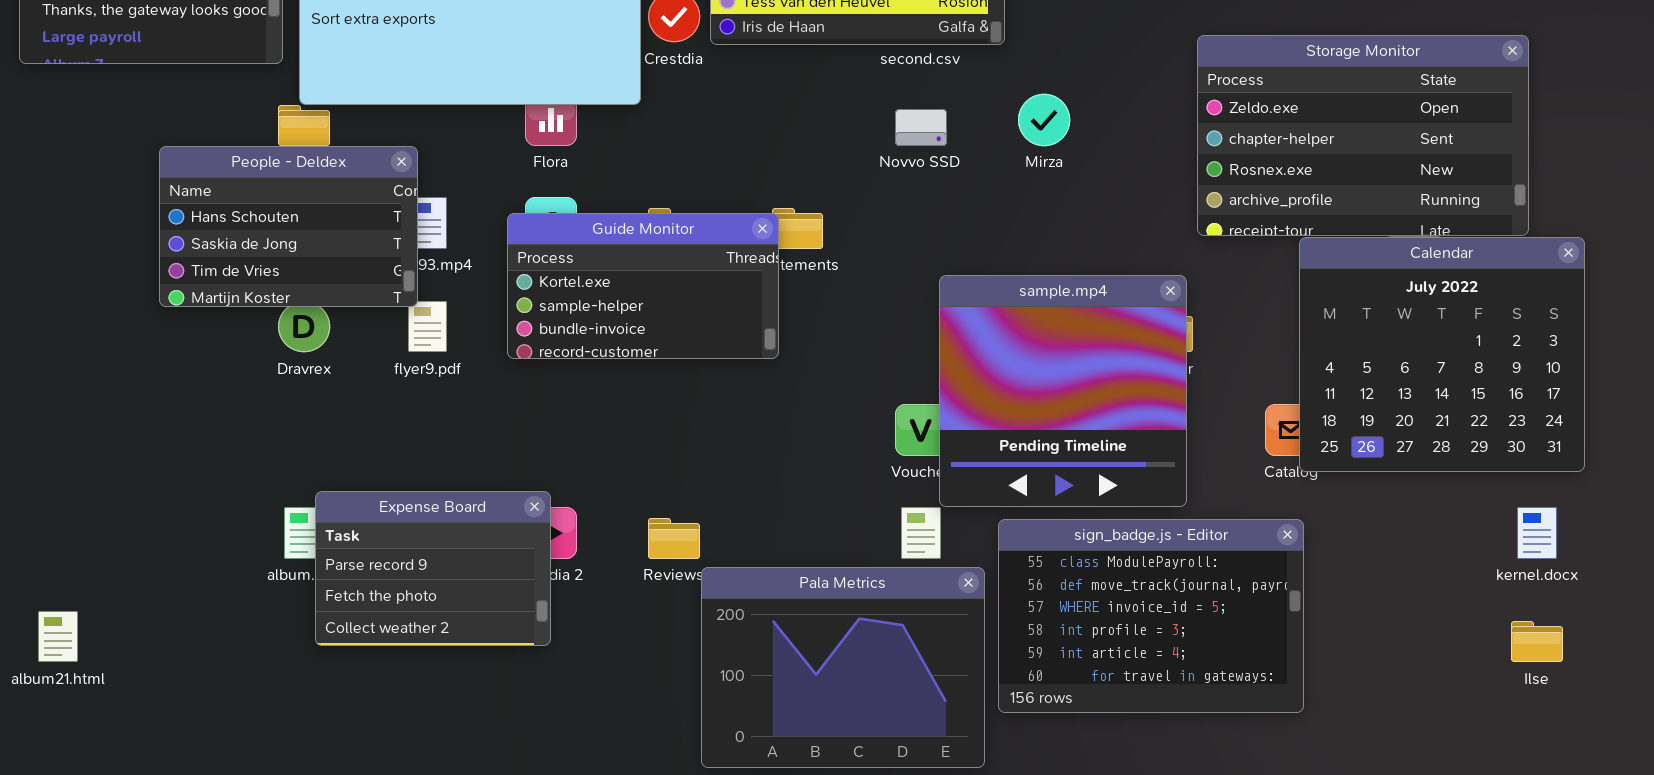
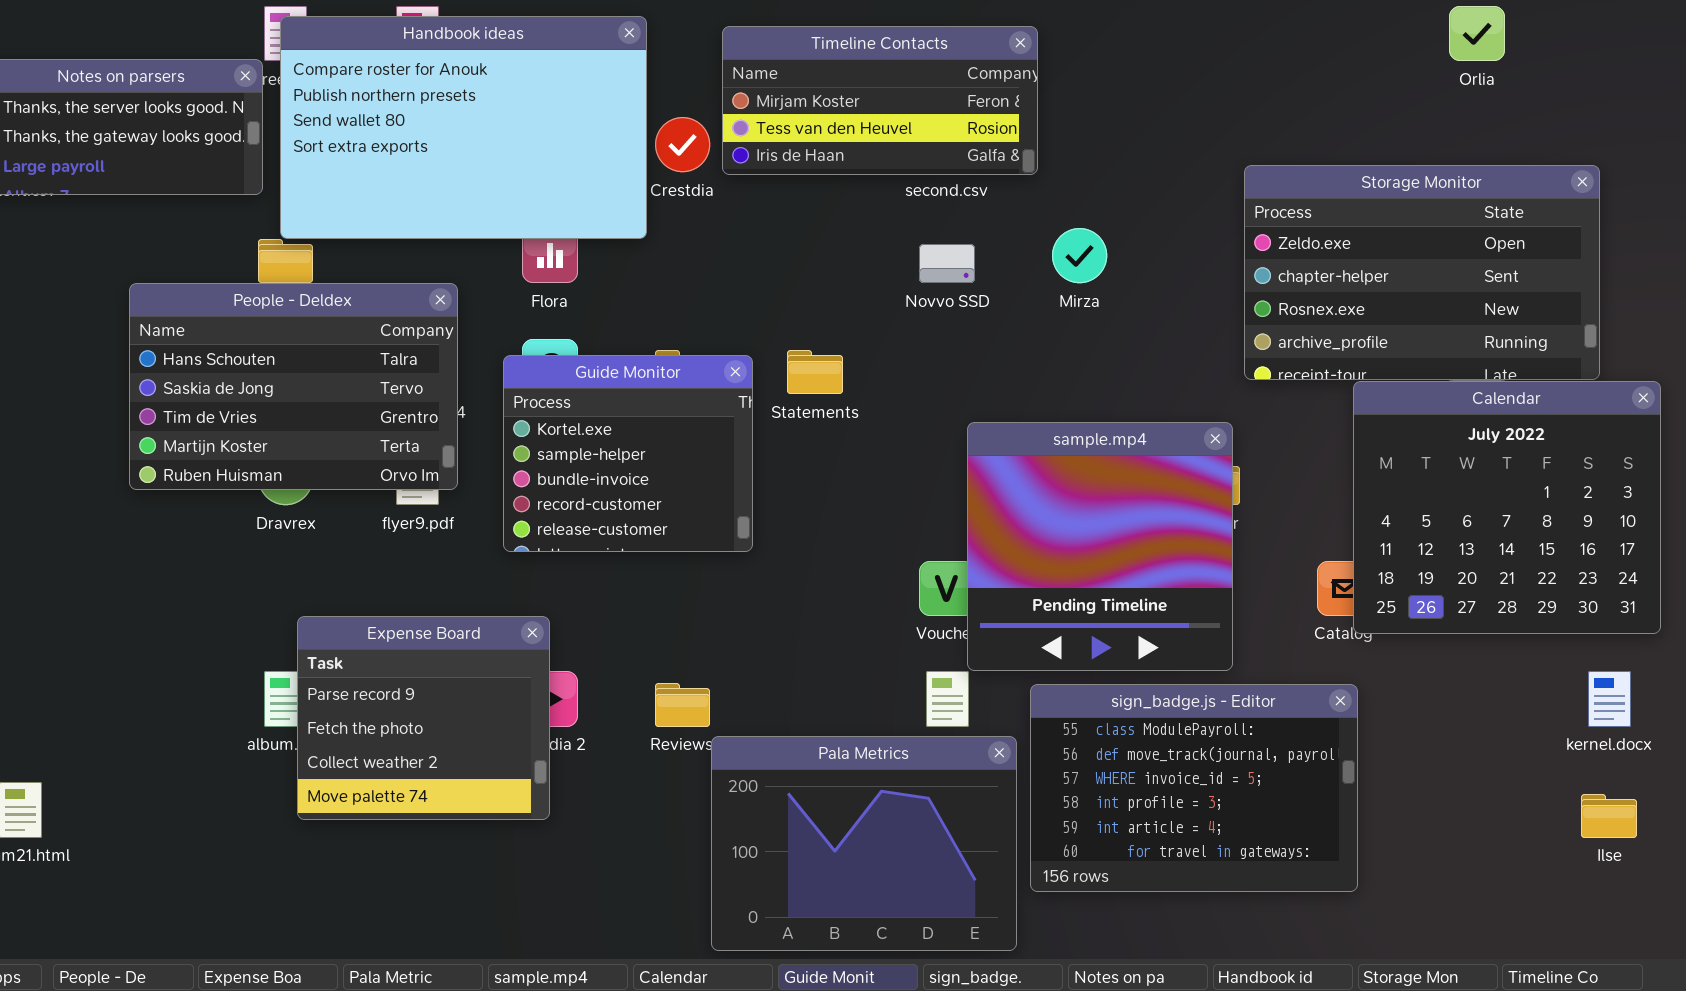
People - Deldex: [159,146,418,307] -> [129,283,458,490], resized
Guide Monitor: [507,213,779,359] -> [503,355,753,552], resized
Expense Board: [315,491,551,646] -> [297,616,550,820], resized

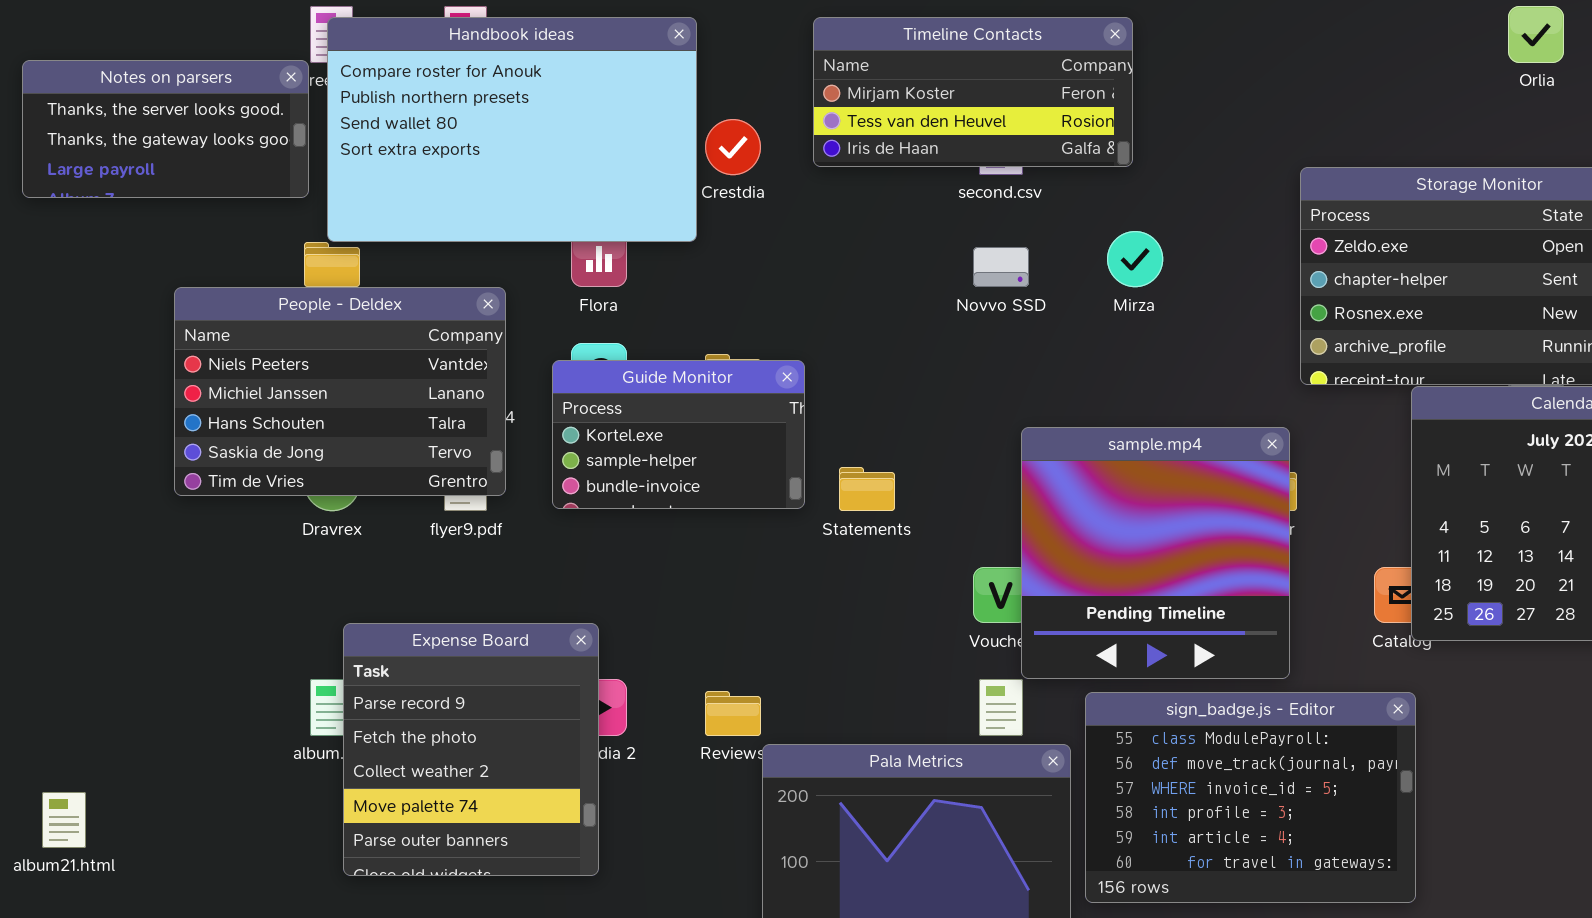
Timeline Contacts: [722,26,1038,175] -> [813,17,1133,167], moved
People - Deldex: [129,283,458,490] -> [174,287,506,496], scrolled up 2 rows
Statements: [787,350,843,394] -> [839,467,895,511], moved
Guide Monitor: [503,355,753,552] -> [552,360,805,509], resized
Expense Board: [297,616,550,820] -> [343,623,599,876], resized

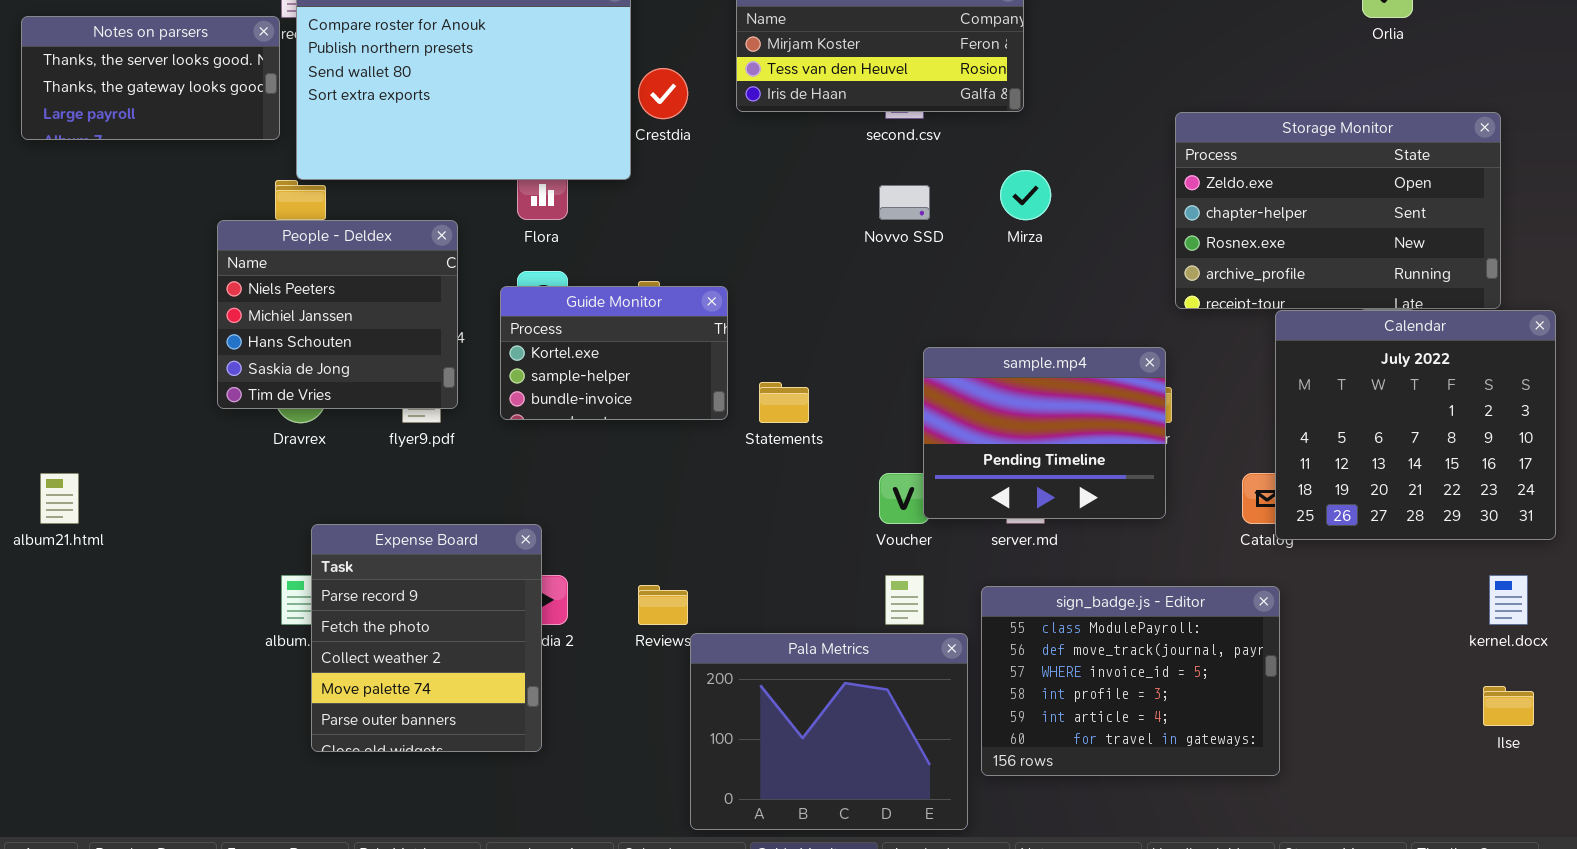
People - Deldex: [174,287,506,496] -> [217,220,458,409], resized
sample.mp4: [1021,427,1290,679] -> [923,347,1166,519], resized
album21.html: [42,792,86,848] -> [40,473,79,524], moved

